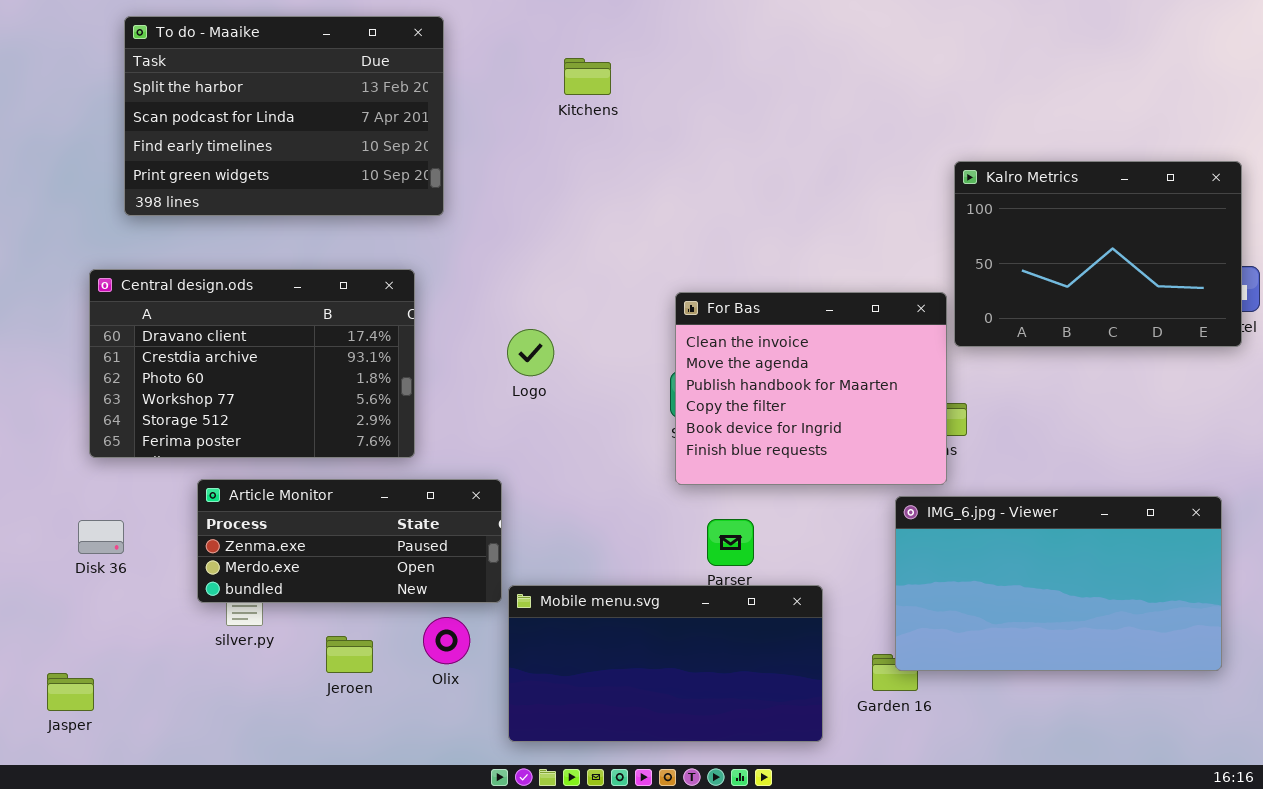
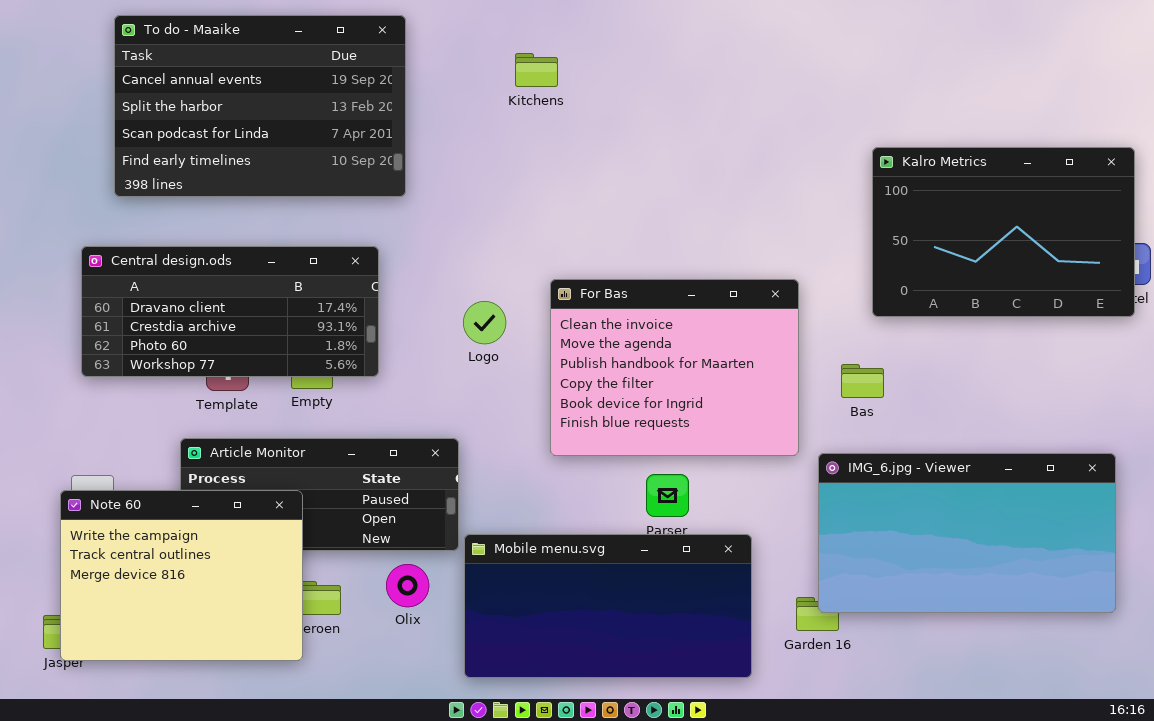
To do - Maaike: [124,16,444,216] -> [114,15,406,197], scrolled up 1 row
Central design.ods: [89,269,415,458] -> [81,246,379,377], resized
For Bas: [675,292,947,485] -> [550,279,799,456], moved
Note 60: none -> [60,490,303,661], opened

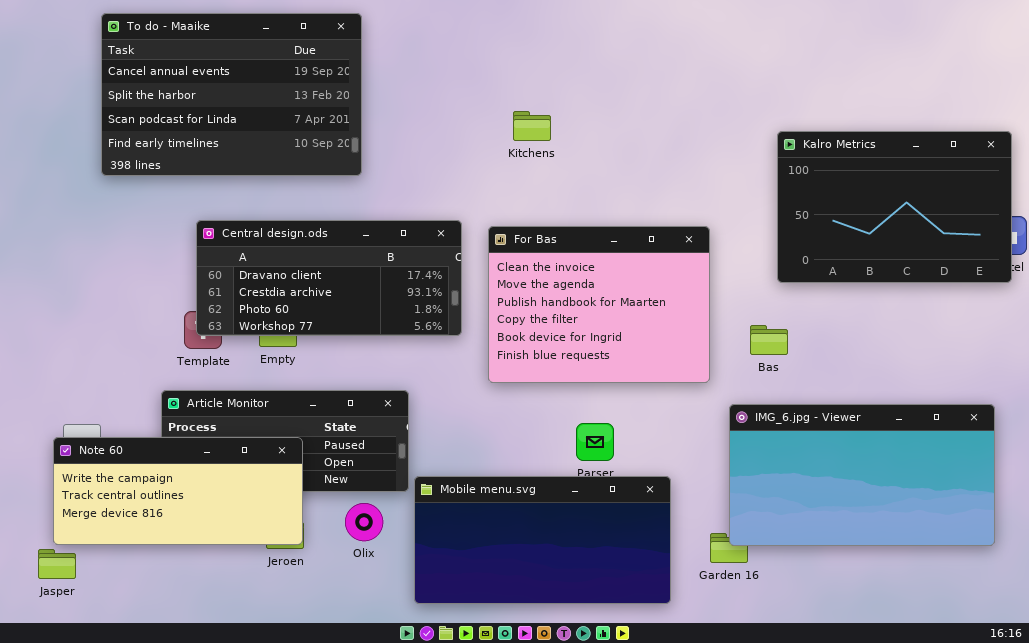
Kitchens: [515,53,558,87] -> [513,111,551,141], moved
Central design.ods: [81,246,379,377] -> [196,220,462,336], moved
For Bas: [550,279,799,456] -> [488,226,710,383], moved
Note 60: [60,490,303,661] -> [53,437,303,545], resized

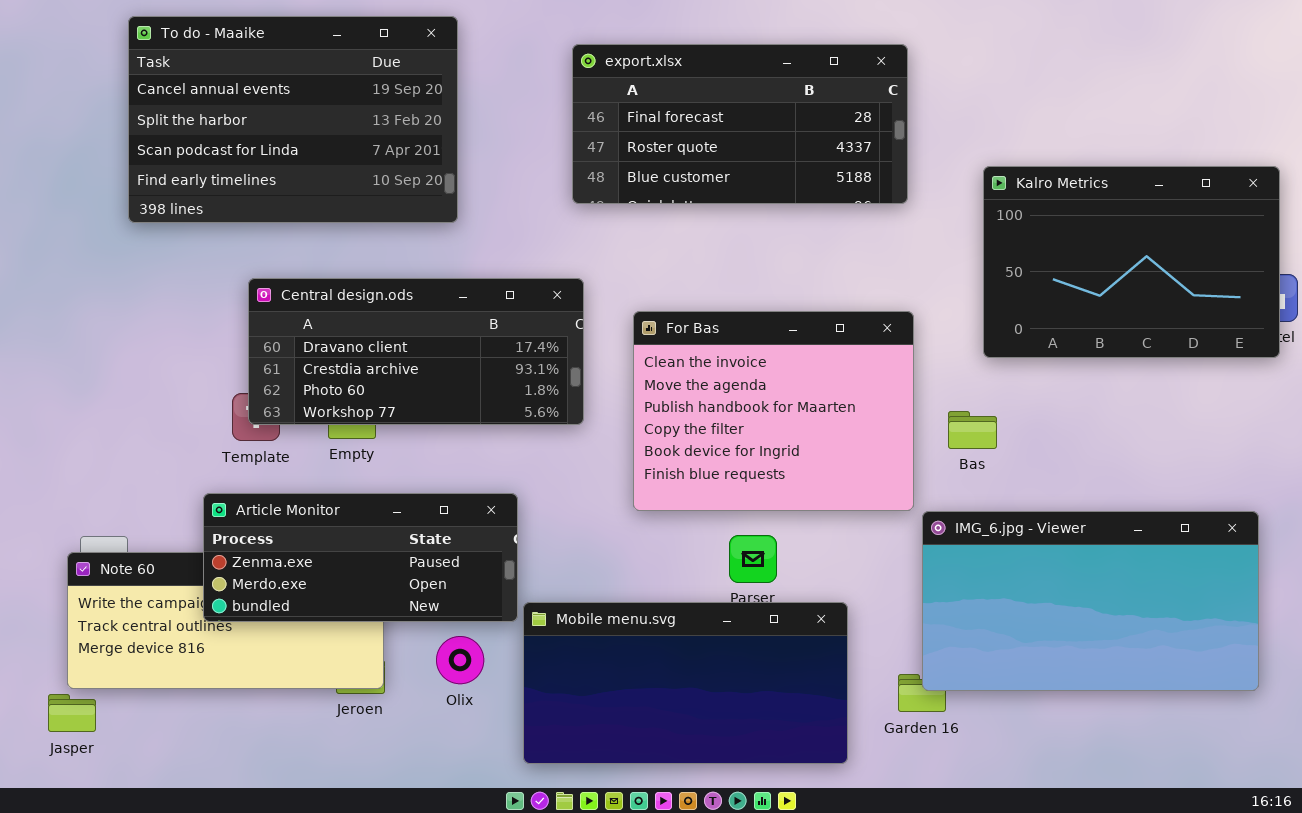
export.xlsx: none -> [572,44,908,204], opened
For Bas: [488,226,710,383] -> [633,311,914,511], moved
Article Monitor: [161,390,409,492] -> [203,493,518,622], raised

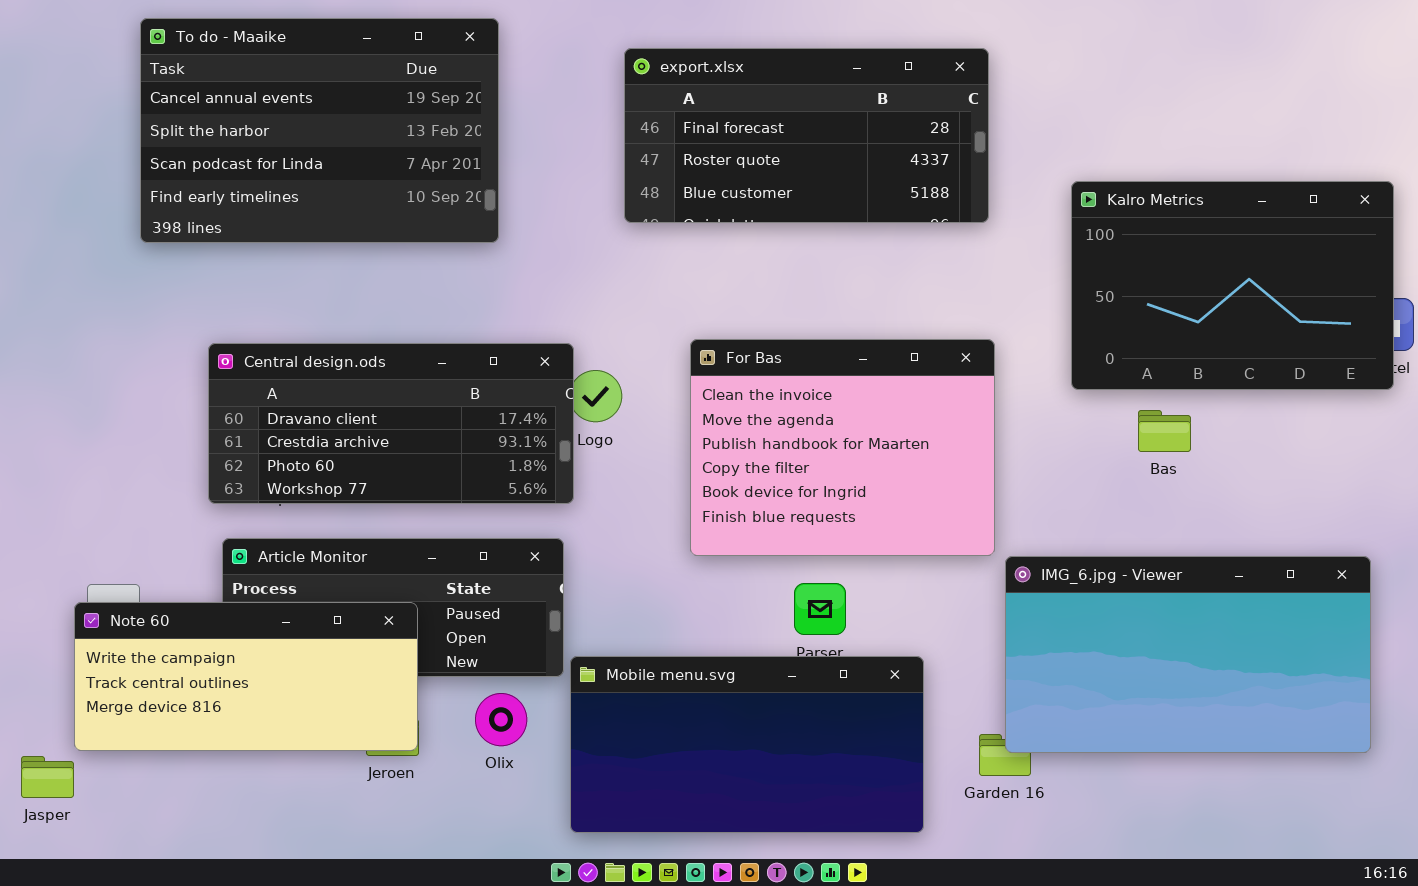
Central design.ods: [248,278,584,425] -> [208,343,574,504], moved
Bas: [948,411,997,449] -> [1138,410,1191,452], moved
Note 60: [67,552,384,689] -> [74,602,418,751], raised
Jasper: [48,694,96,732] -> [21,756,74,798], moved

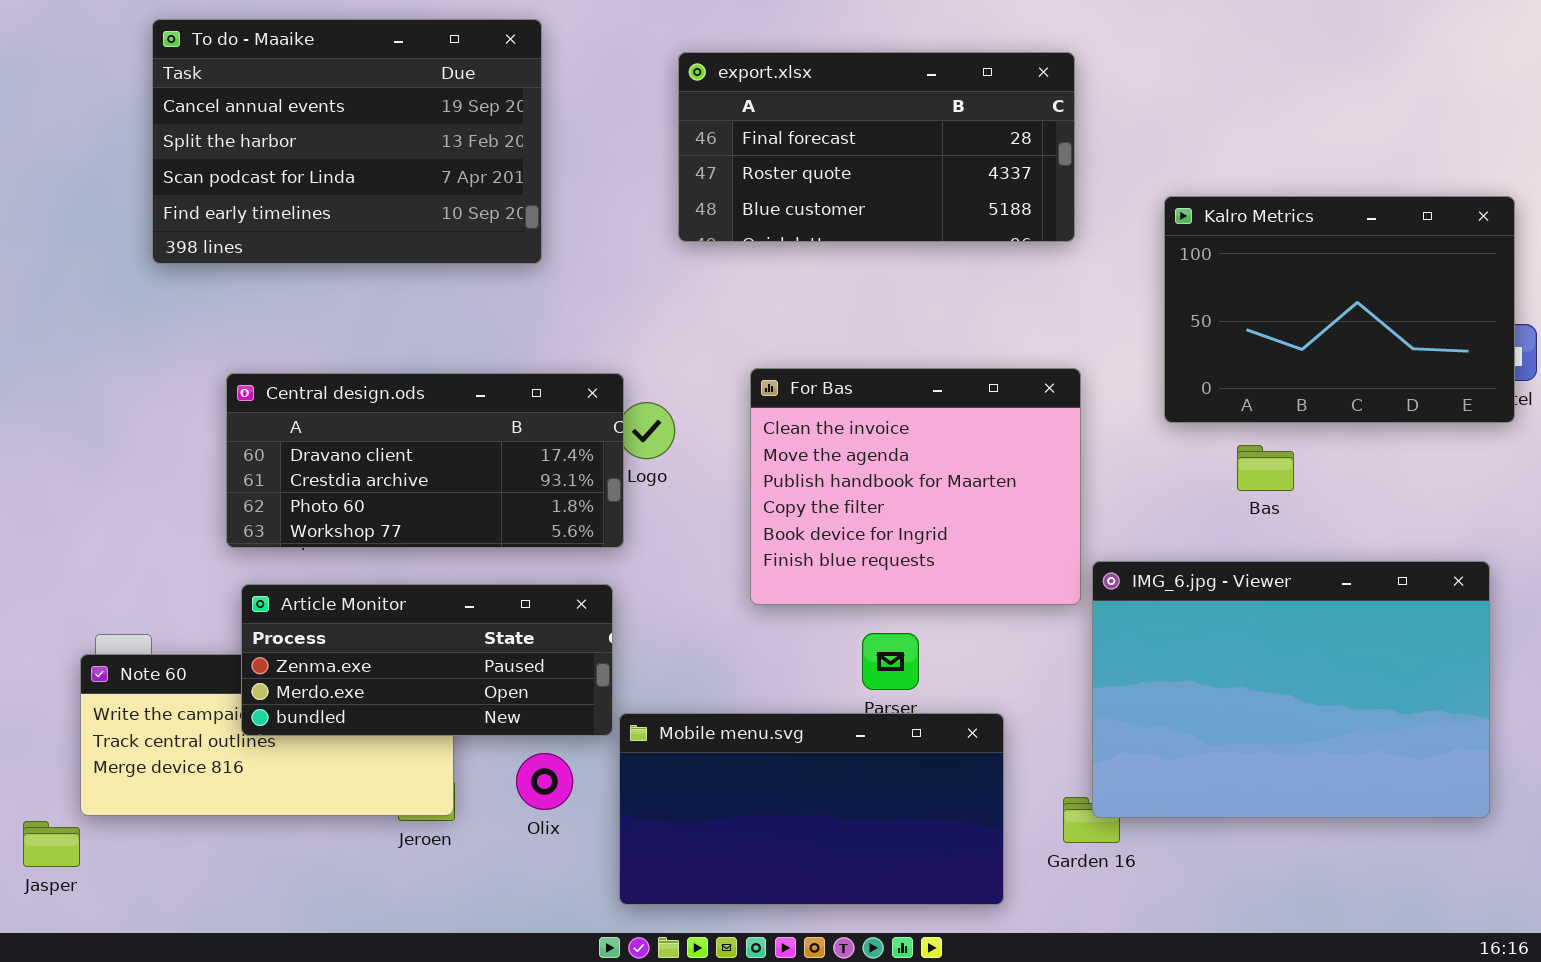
Article Monitor: [222,538,564,677] -> [241,584,613,736], raised
IMG_6.jpg - Viewer: [1005,556,1371,753] -> [1092,561,1490,818], resized

